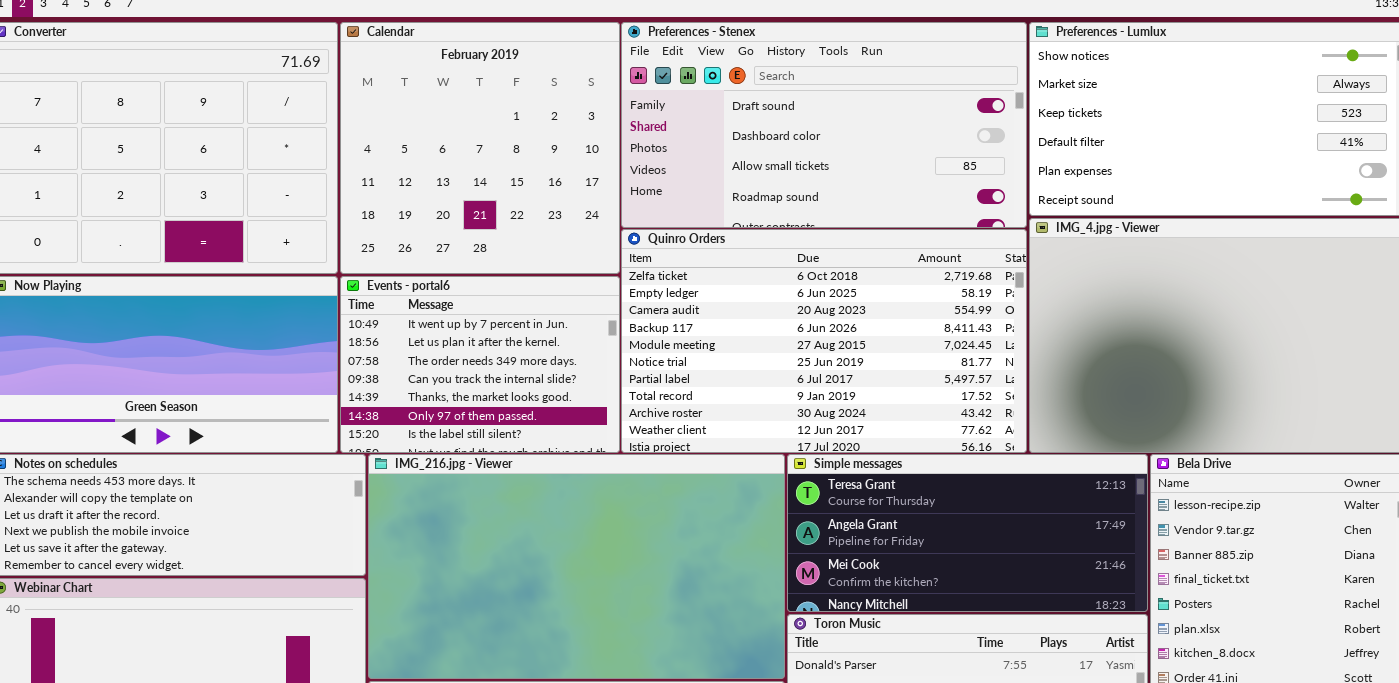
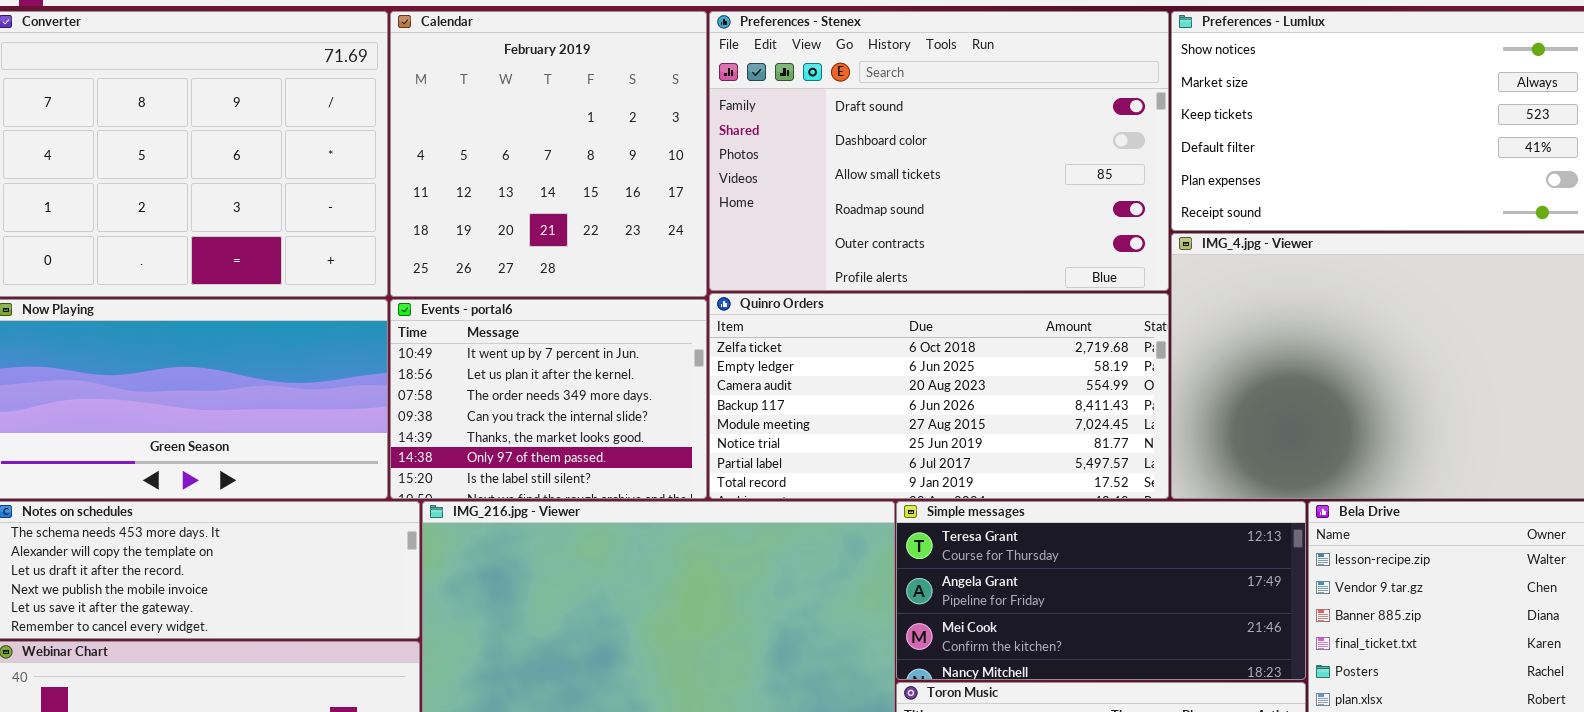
Preferences - Stenex: [621,22,1027,228] -> [709,11,1169,291], resized
Quinro Orders: [621,229,1027,453] -> [709,293,1169,499], resized

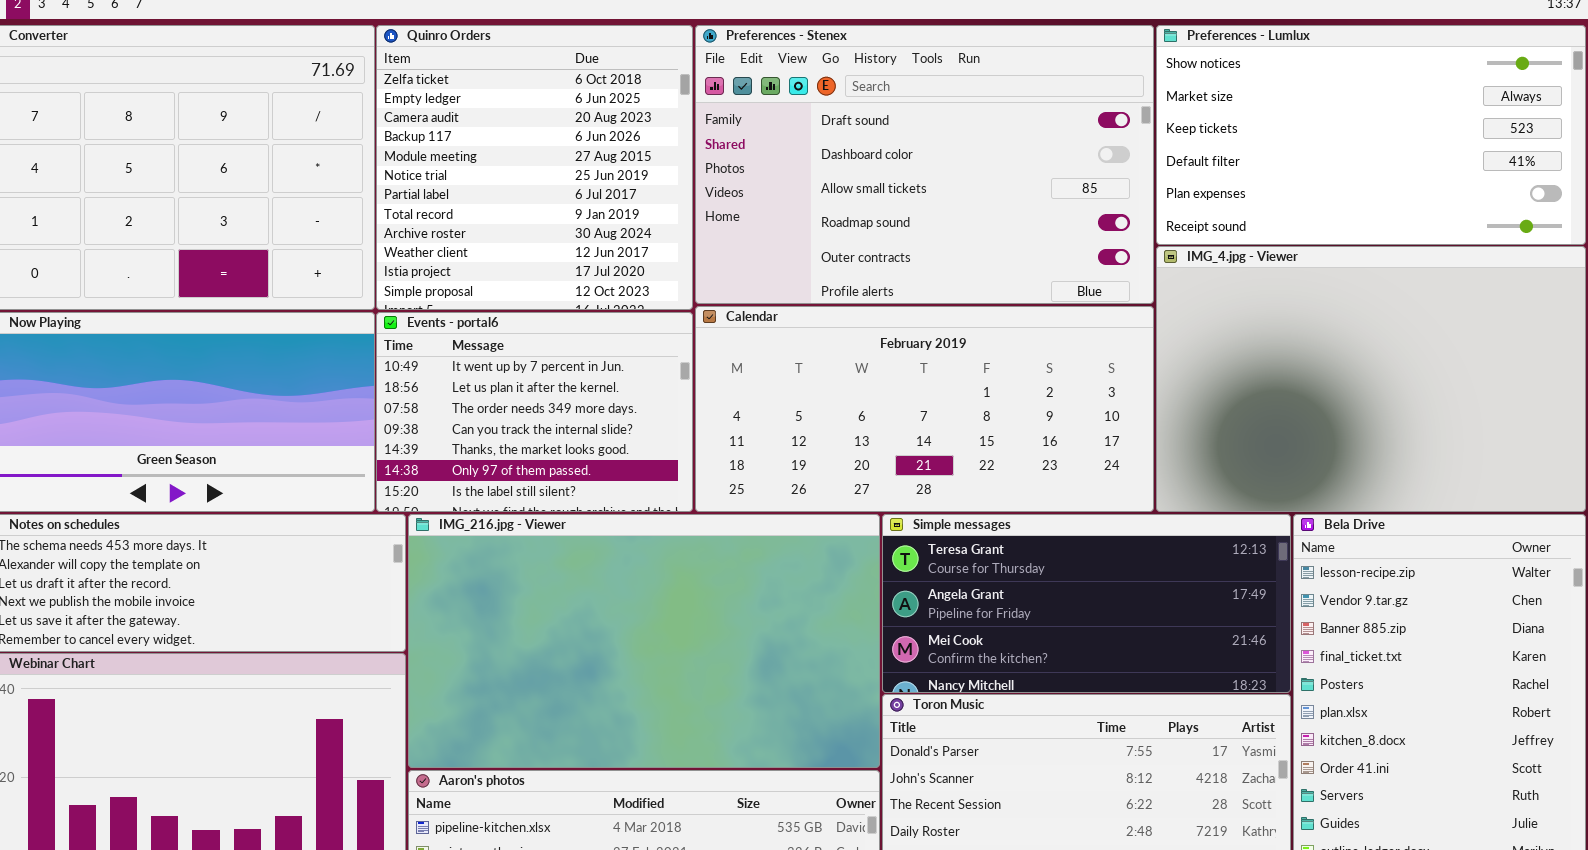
Calendar: [390,11,707,297] -> [695,306,1154,512], moved, resized
Quinro Orders: [709,293,1169,499] -> [376,25,693,310], moved, resized

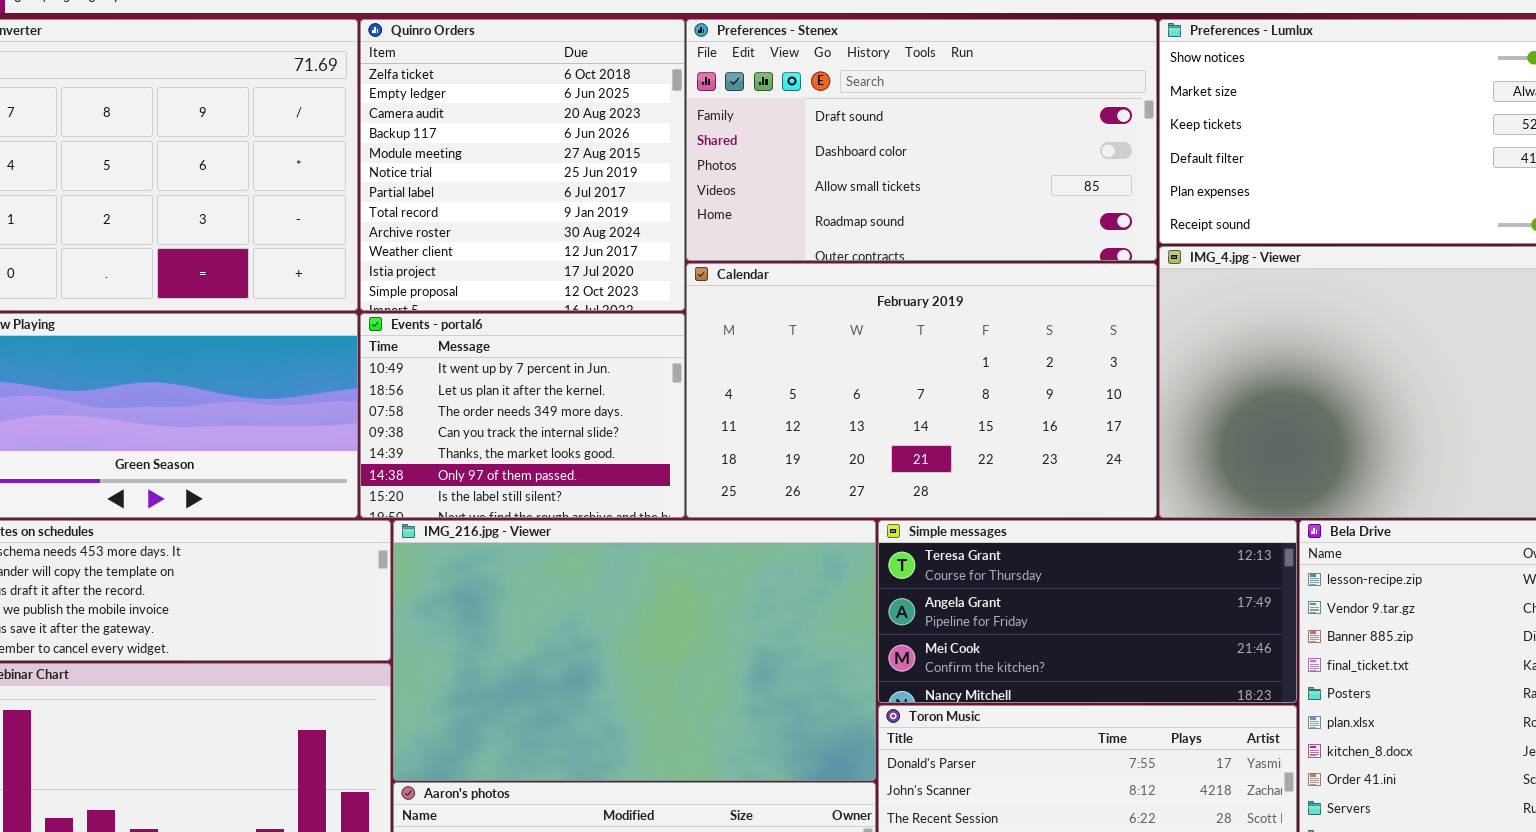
Preferences - Stenex: [695,25,1154,304] -> [686,19,1157,261], resized
Calendar: [695,306,1154,512] -> [686,263,1157,518], resized

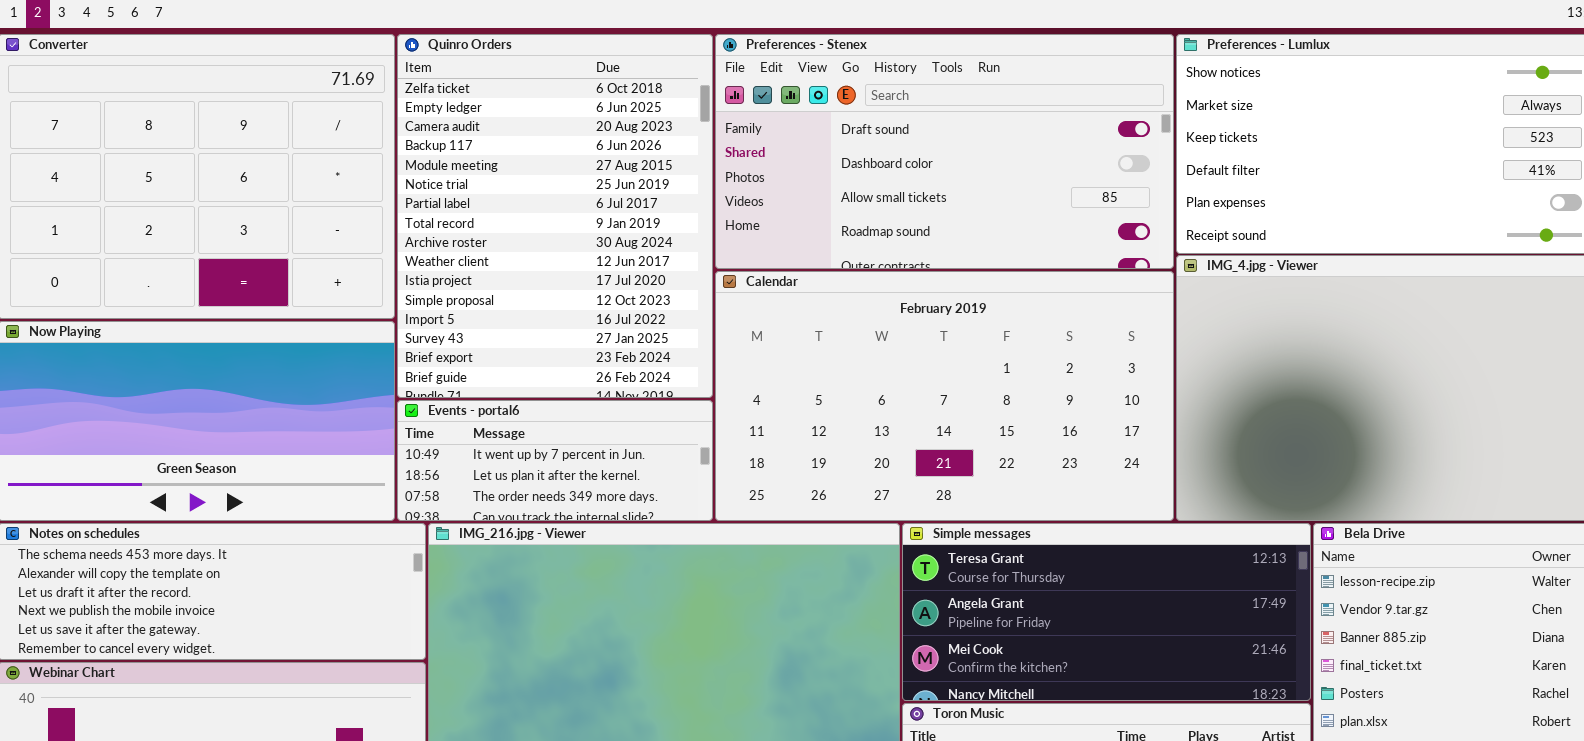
Quinro Orders: [360,19,685,311] -> [397,34,713,398], resized
Events - portal6: [360,313,685,518] -> [397,400,713,521], resized

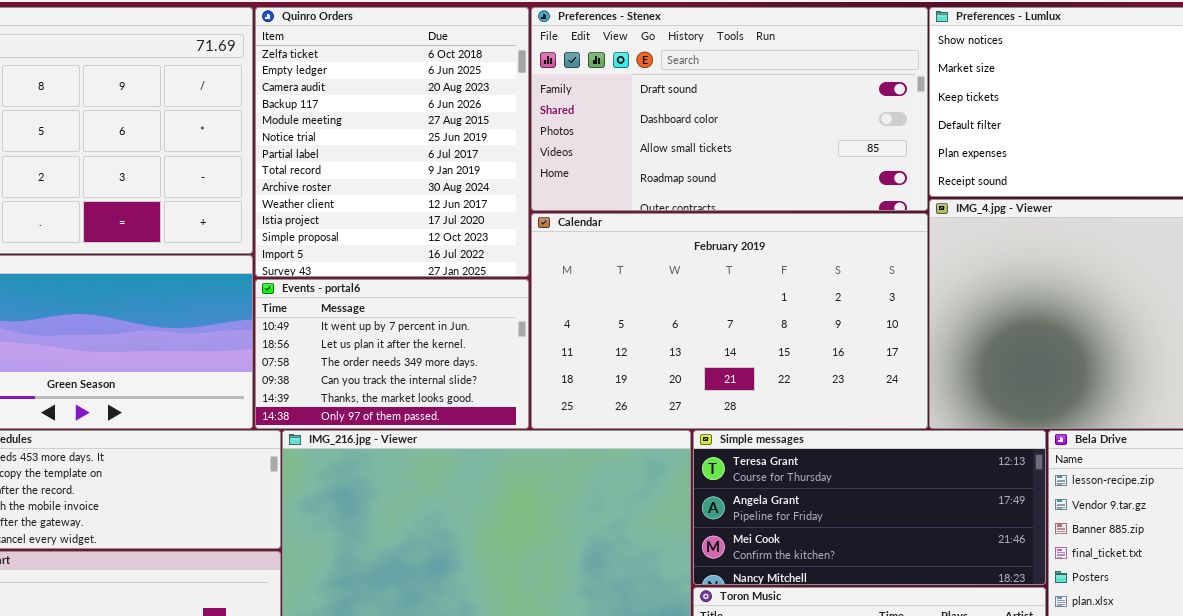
Quinro Orders: [397,34,713,398] -> [255,7,529,277], resized
Events - portal6: [397,400,713,521] -> [255,279,529,429], resized

